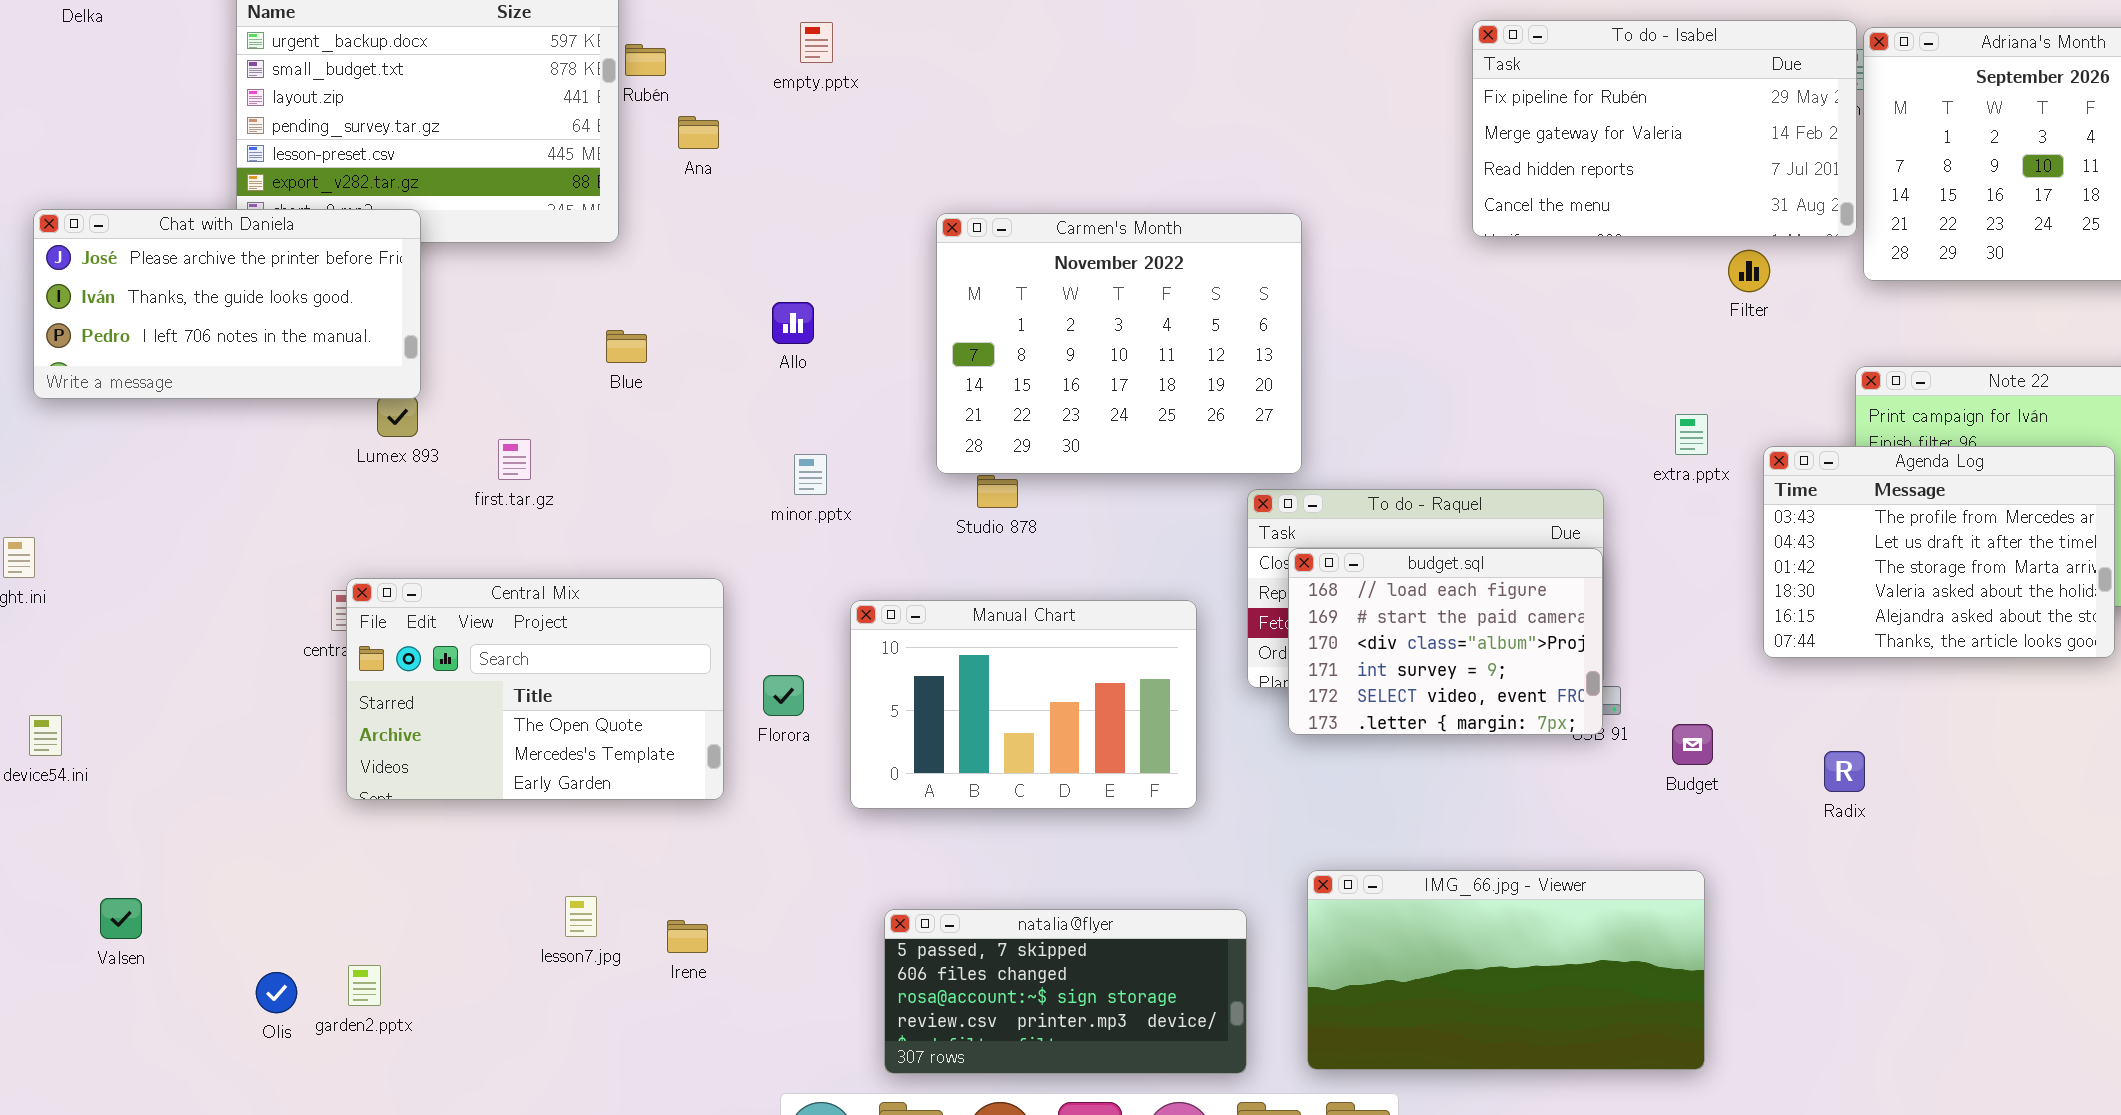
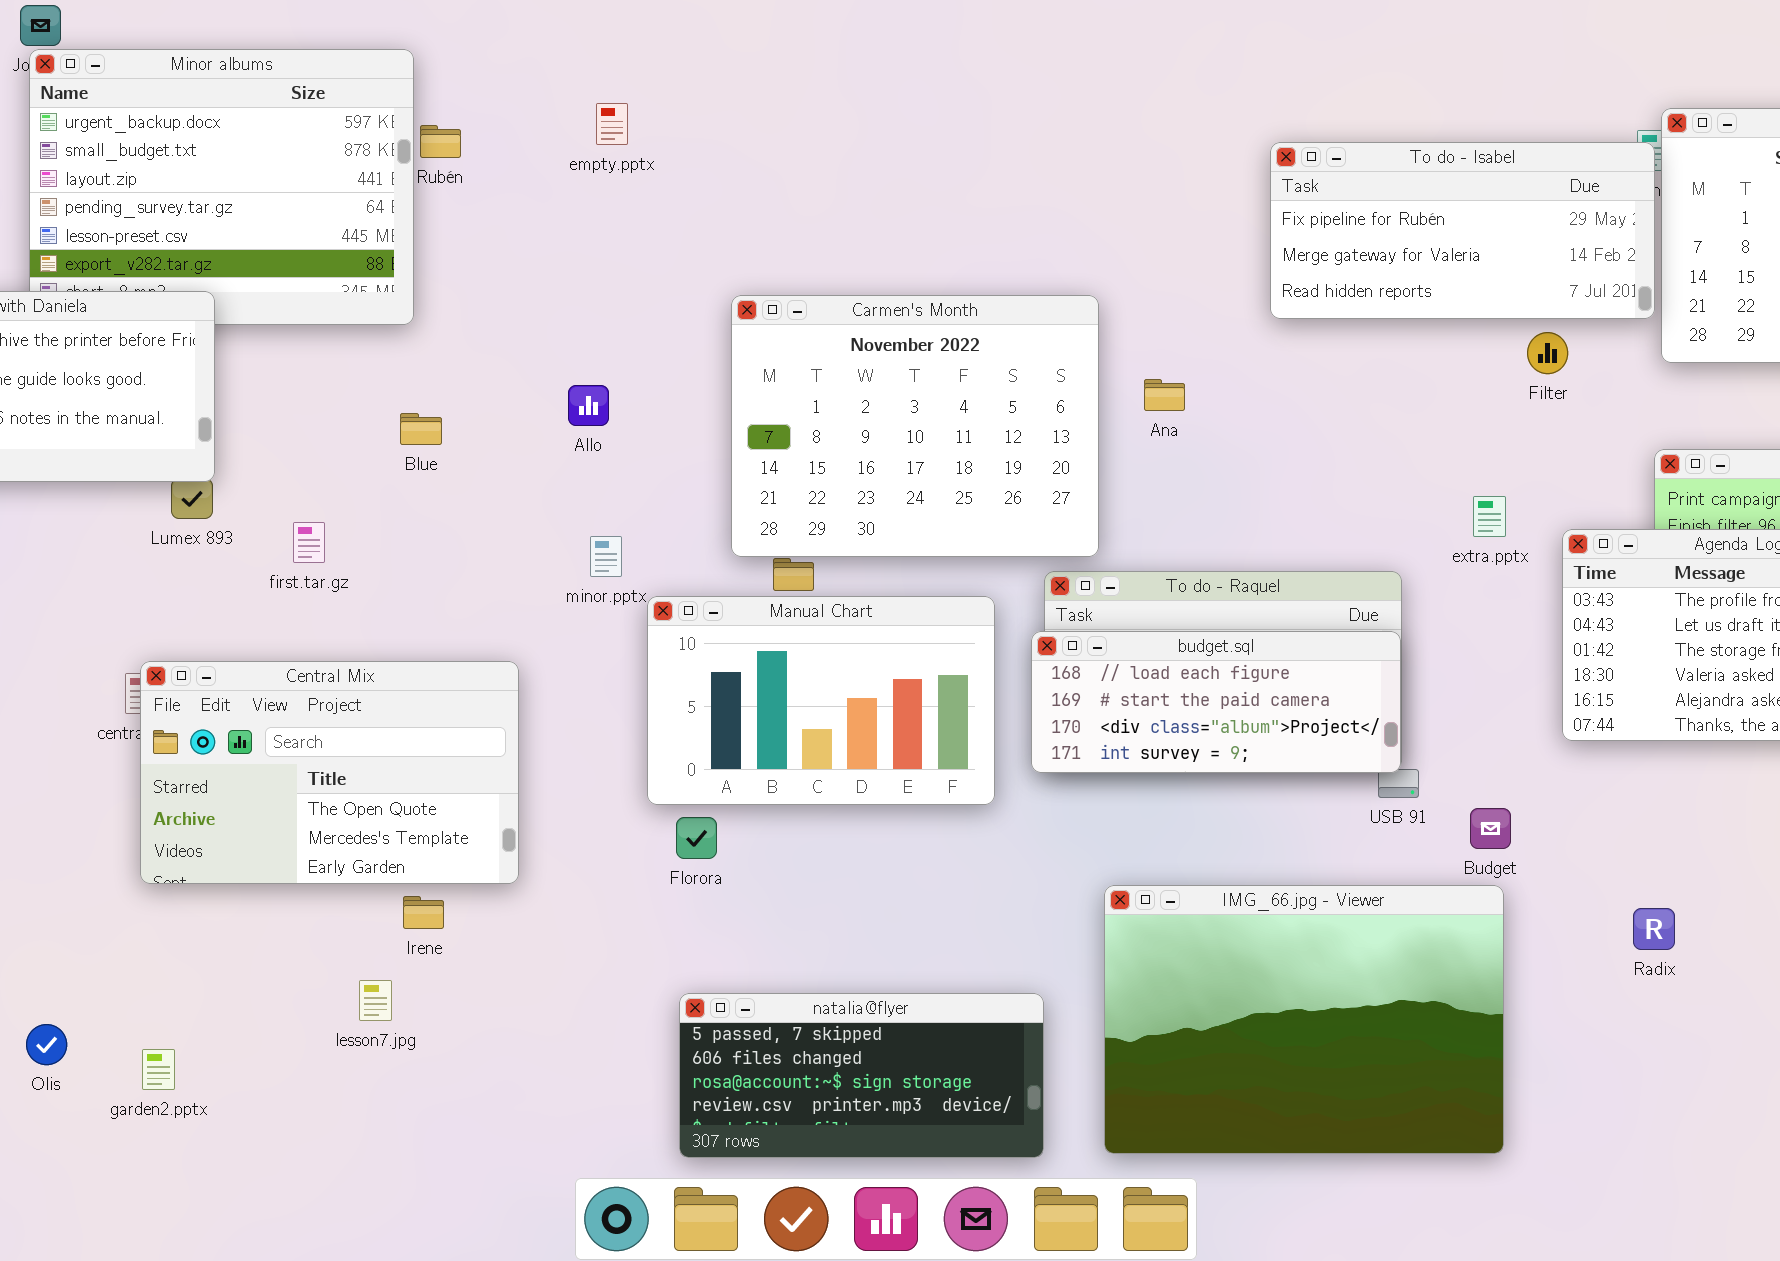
To do - Isabel: [1472,20,1857,237] -> [1270,142,1655,319], resized
Ana: [678,116,719,149] -> [1144,379,1185,411], moved
budget.sql: [1288,548,1603,735] -> [1031,631,1401,773], resized
Manual Chart: [850,600,1197,809] -> [647,596,995,805], moved
Florora: [763,675,804,716] -> [676,817,717,859], moved
Radix: [1824,751,1865,792] -> [1633,908,1675,950], moved
IMG_66.jpg - Viewer: [1307,870,1705,1070] -> [1104,885,1504,1154], resized
Irene: [667,920,708,953] -> [403,896,444,929], moved
Olis: [256,972,297,1013] -> [26,1024,67,1065], moved

